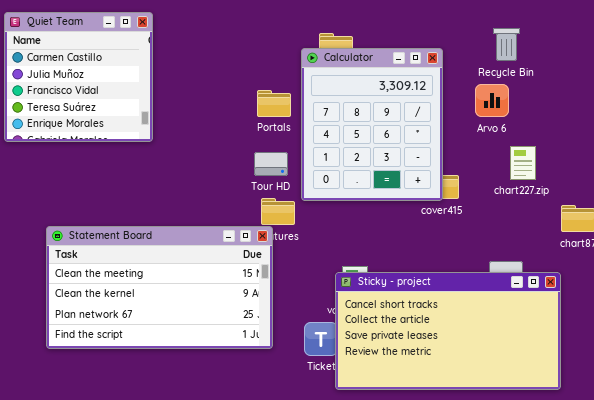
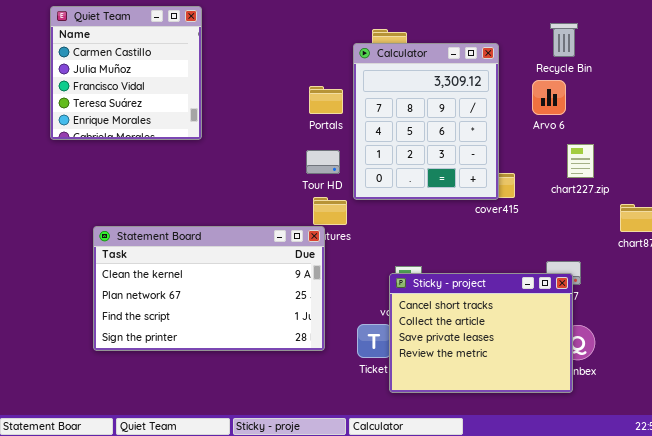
Statement Board: [46,226,273,349] -> [93,226,325,351], scrolled down 1 row
Sticky - project: [335,272,561,390] -> [389,273,573,393], resized

